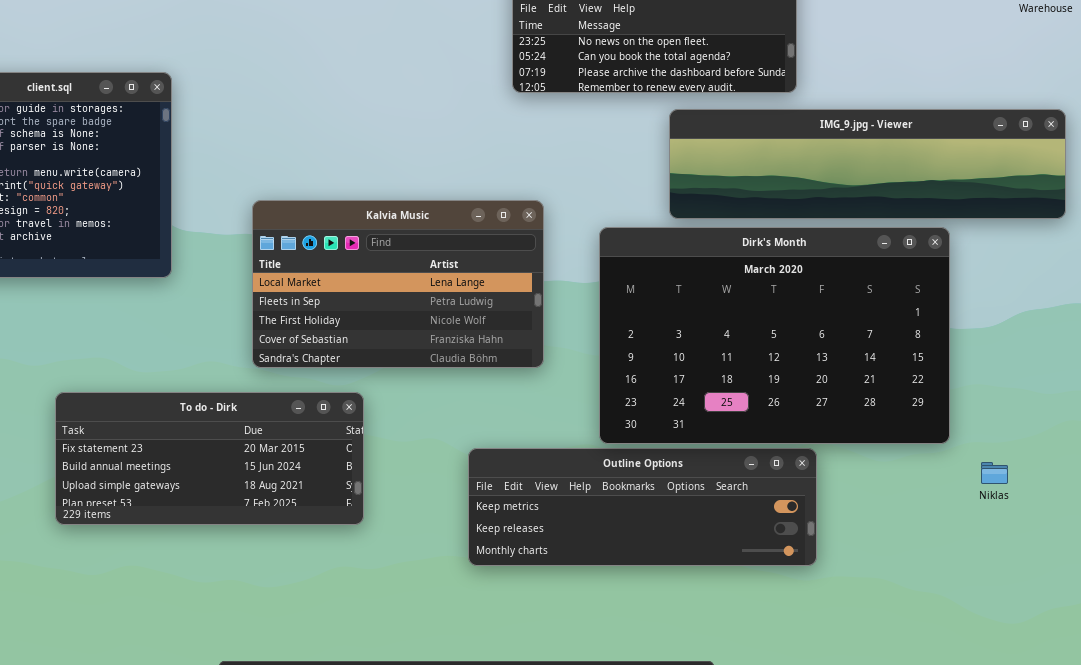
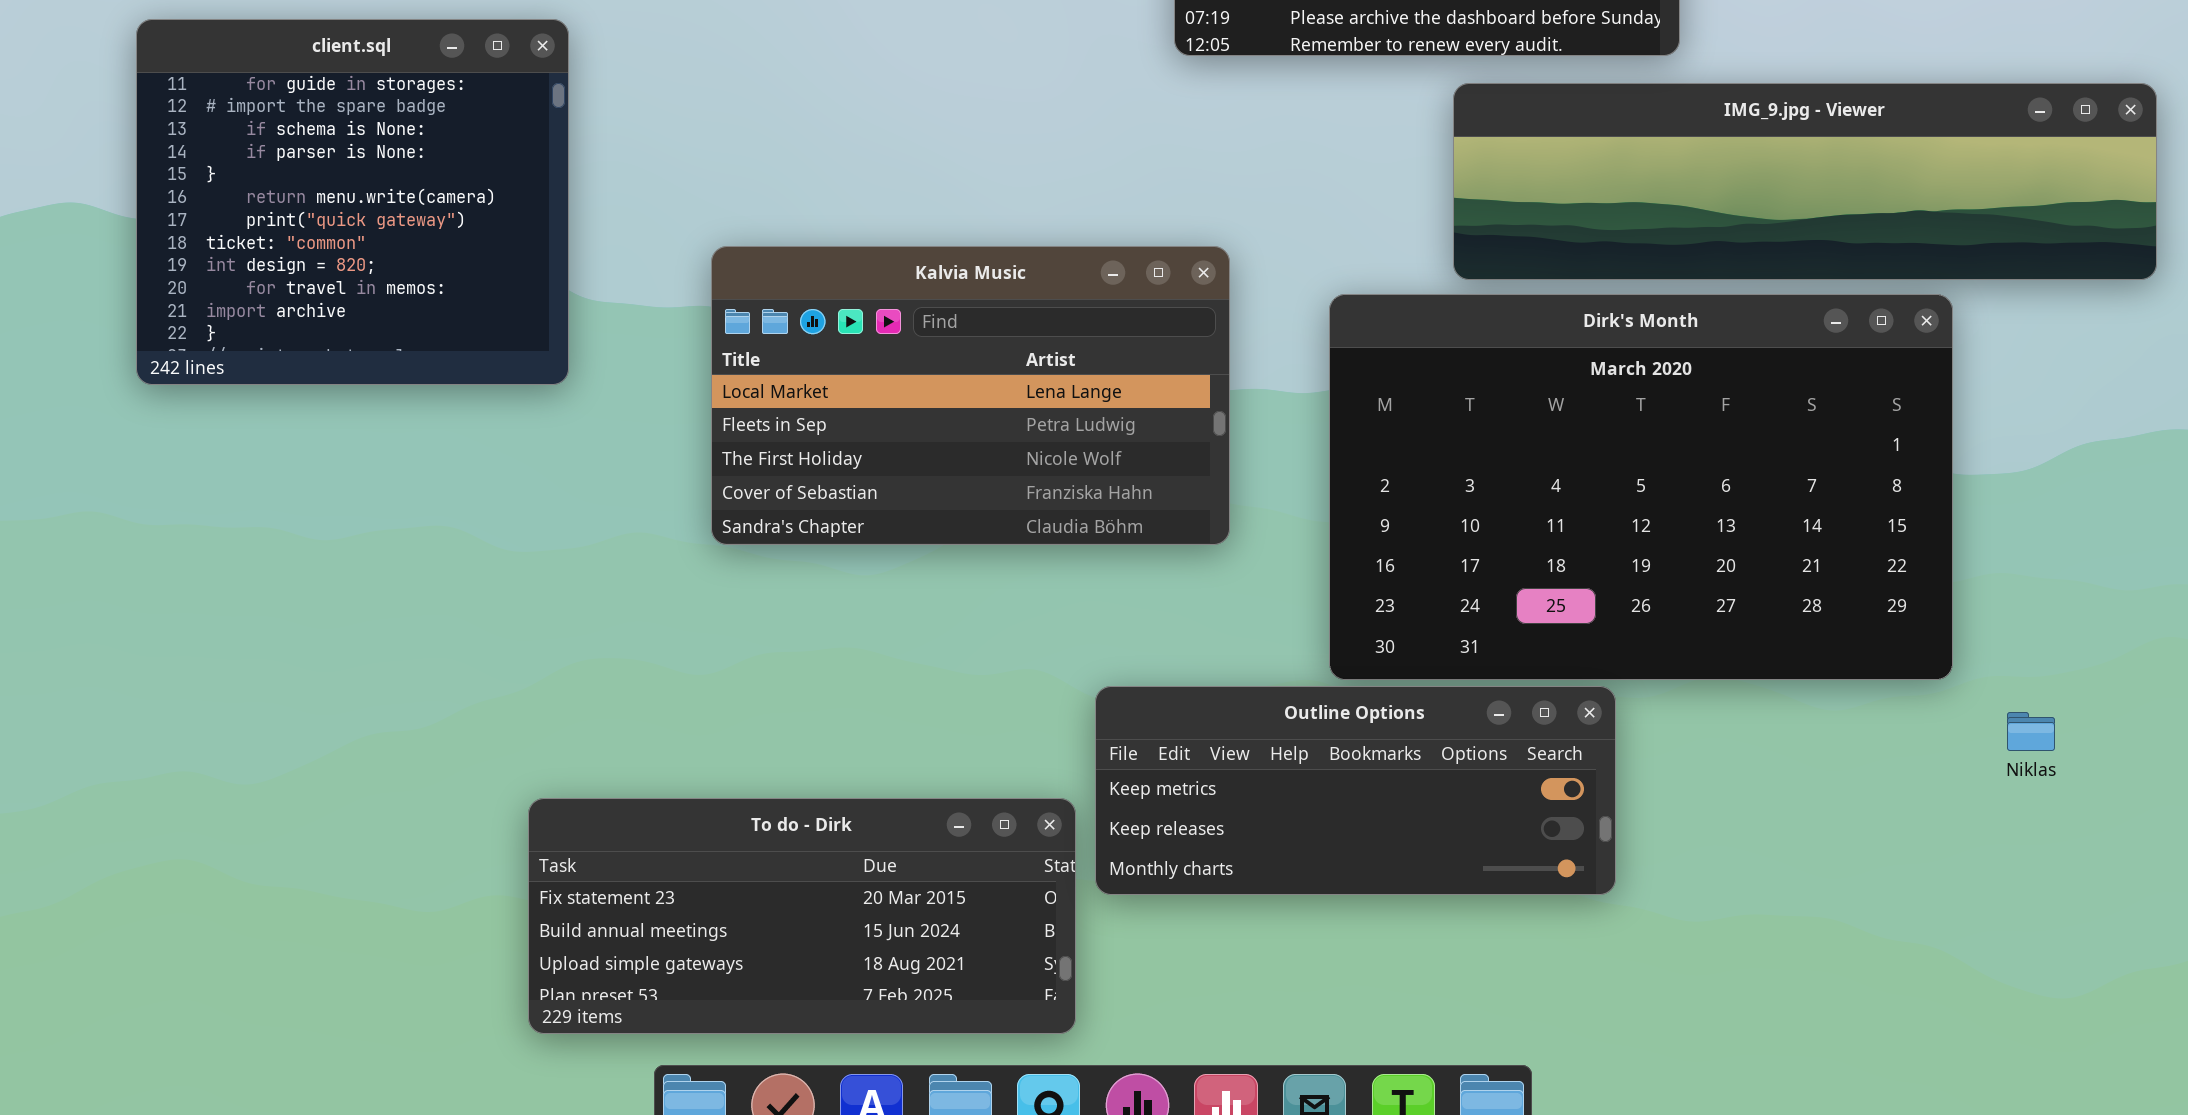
To do - Dirk: [55,392,364,525] -> [528,798,1076,1034], moved
Outline Options: [468,448,817,566] -> [1095,686,1616,895], resized

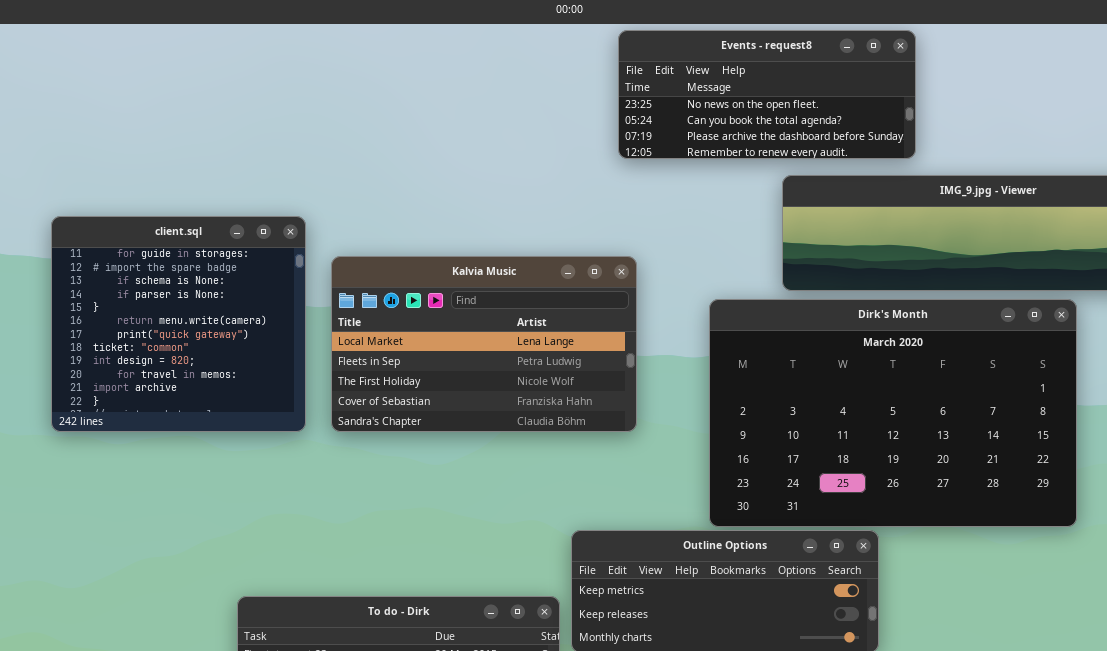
client.sql: [136,19,569,385] -> [51,216,306,432], moved
Kalvia Music: [711,246,1230,545] -> [331,256,637,432], moved

